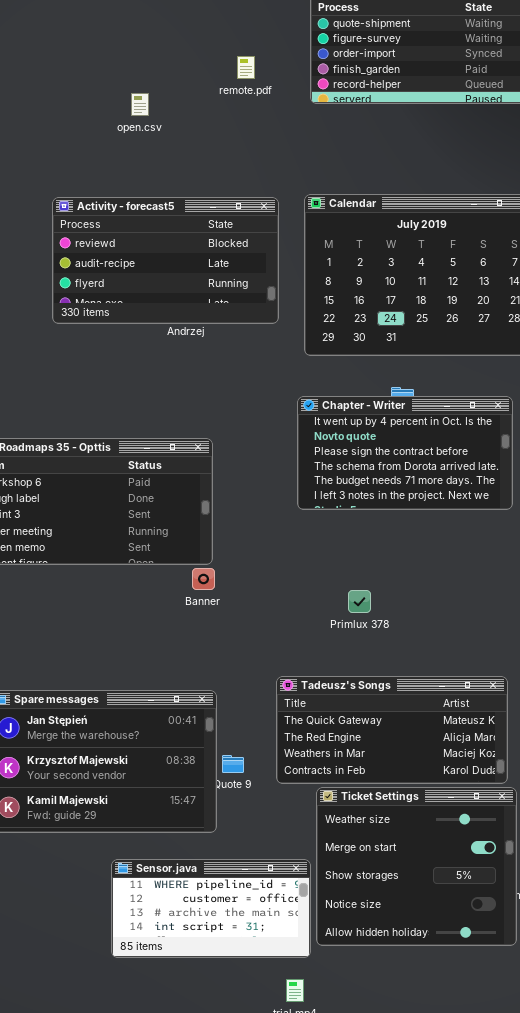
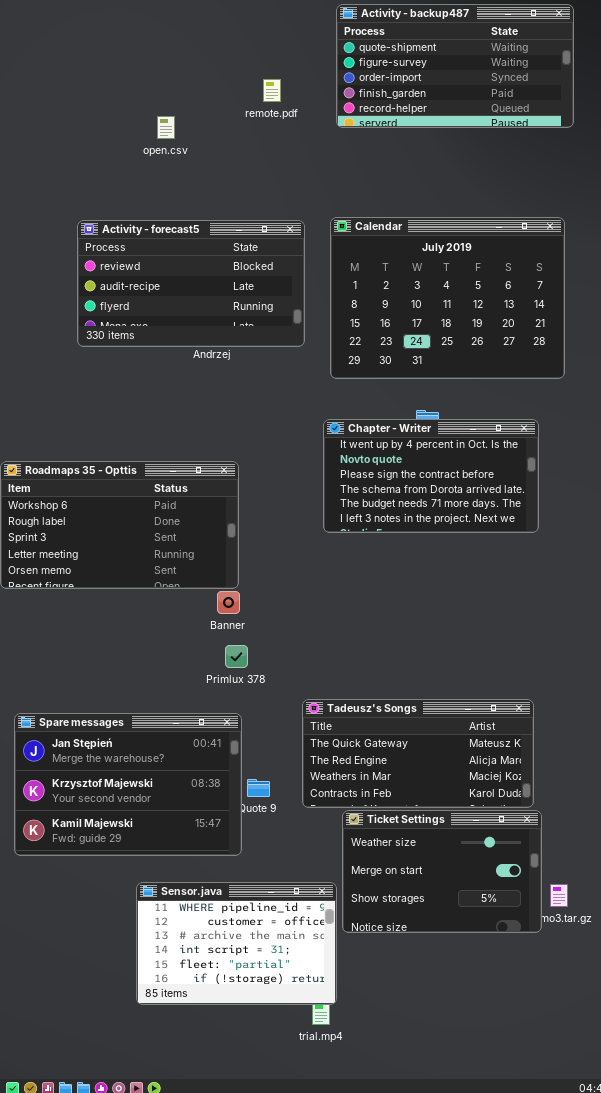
Primlux 378: [348,590,371,613] -> [225,645,248,668], moved
Ticket Settings: [316,787,517,946] -> [342,810,542,933], resized
Sensor.java: [111,859,311,958] -> [136,882,337,1005], resized

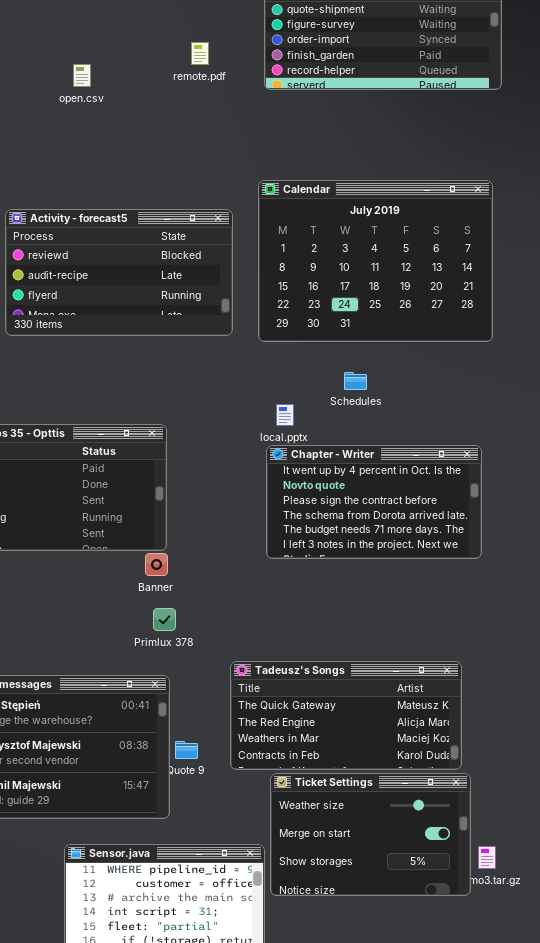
open.csv: [157,116,175,139] -> [73,64,91,87], moved
Activity - forecast5: [77,220,305,347] -> [5,209,233,336], moved
Chapter - Writer: [323,419,539,533] -> [266,445,482,559], moved

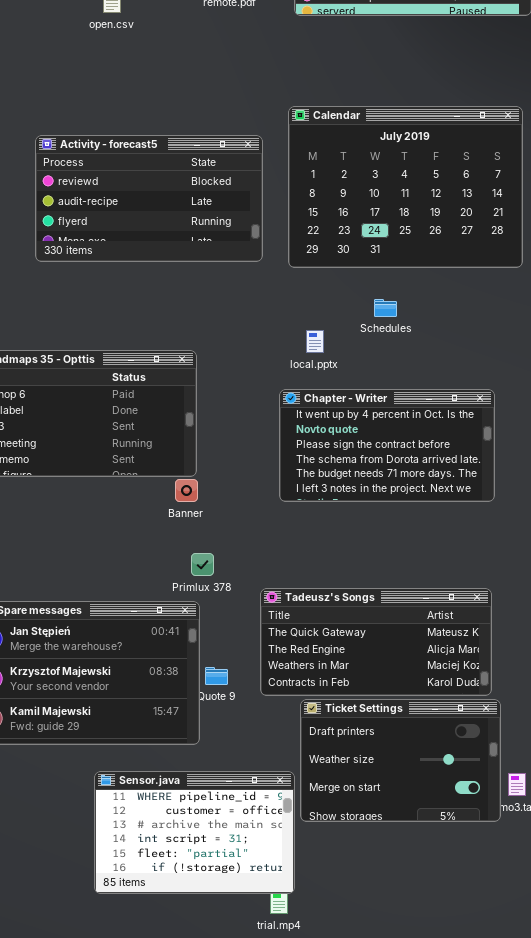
Chapter - Writer: [266,445,482,559] -> [279,389,495,502], moved
Primlux 378: [153,608,176,631] -> [191,553,214,576], moved
Ticket Settings: [270,773,471,896] -> [300,699,501,822], scrolled up 1 row

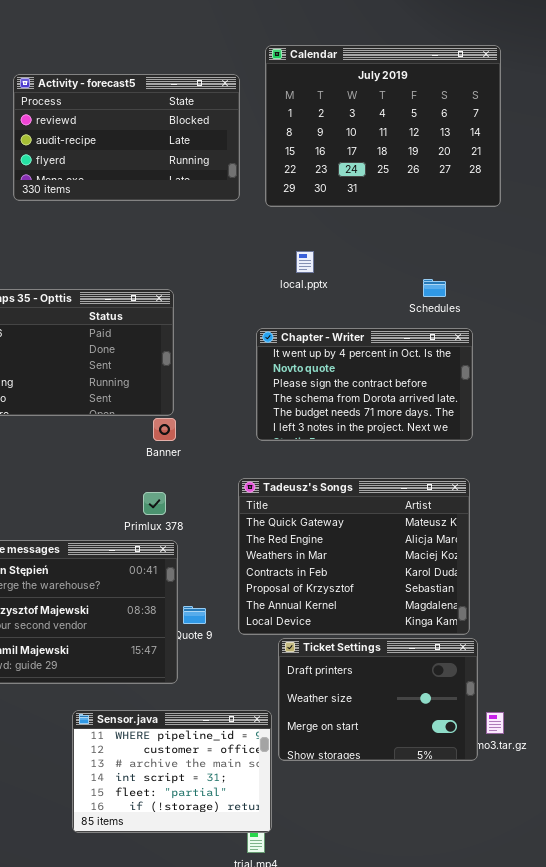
Schedules: [374,299,397,317] -> [423,279,446,297], moved
local.pptx: [306,330,324,353] -> [296,251,314,273], moved
Primlux 378: [191,553,214,576] -> [143,492,166,515], moved
Tadeusz's Songs: [260,588,492,696] -> [238,478,470,635], resized

